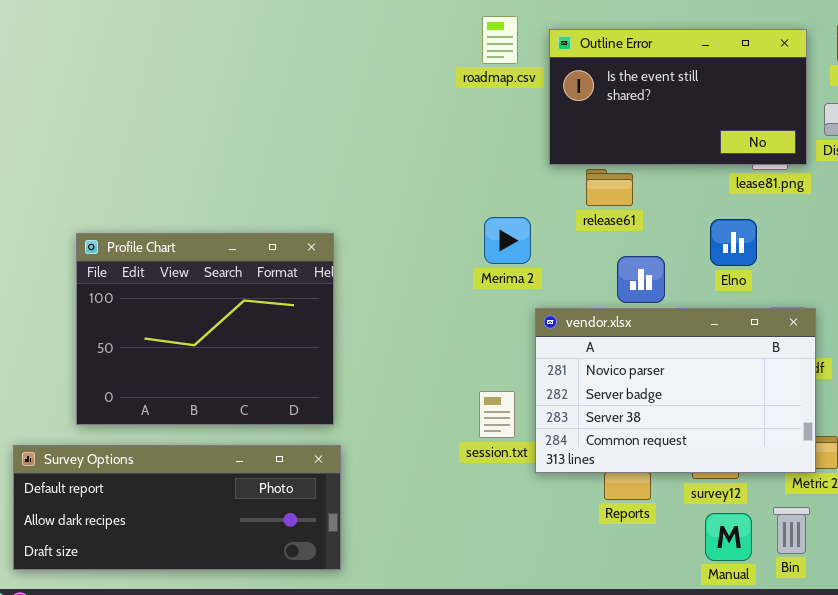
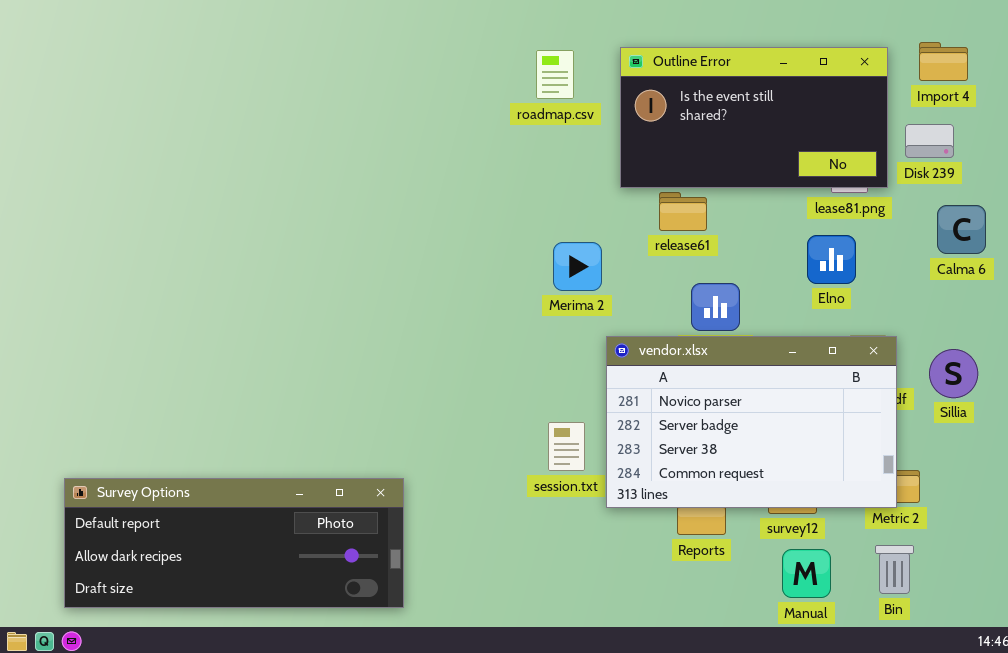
roadmap.csv: [482,16,518,64] -> [536,50,574,99], moved
Elno: [710,219,757,266] -> [807,235,856,284], moved
Profile Chart: [76,233,334,425] -> none, closed
Bin: [773,507,810,554] -> [875,545,914,594], moved

